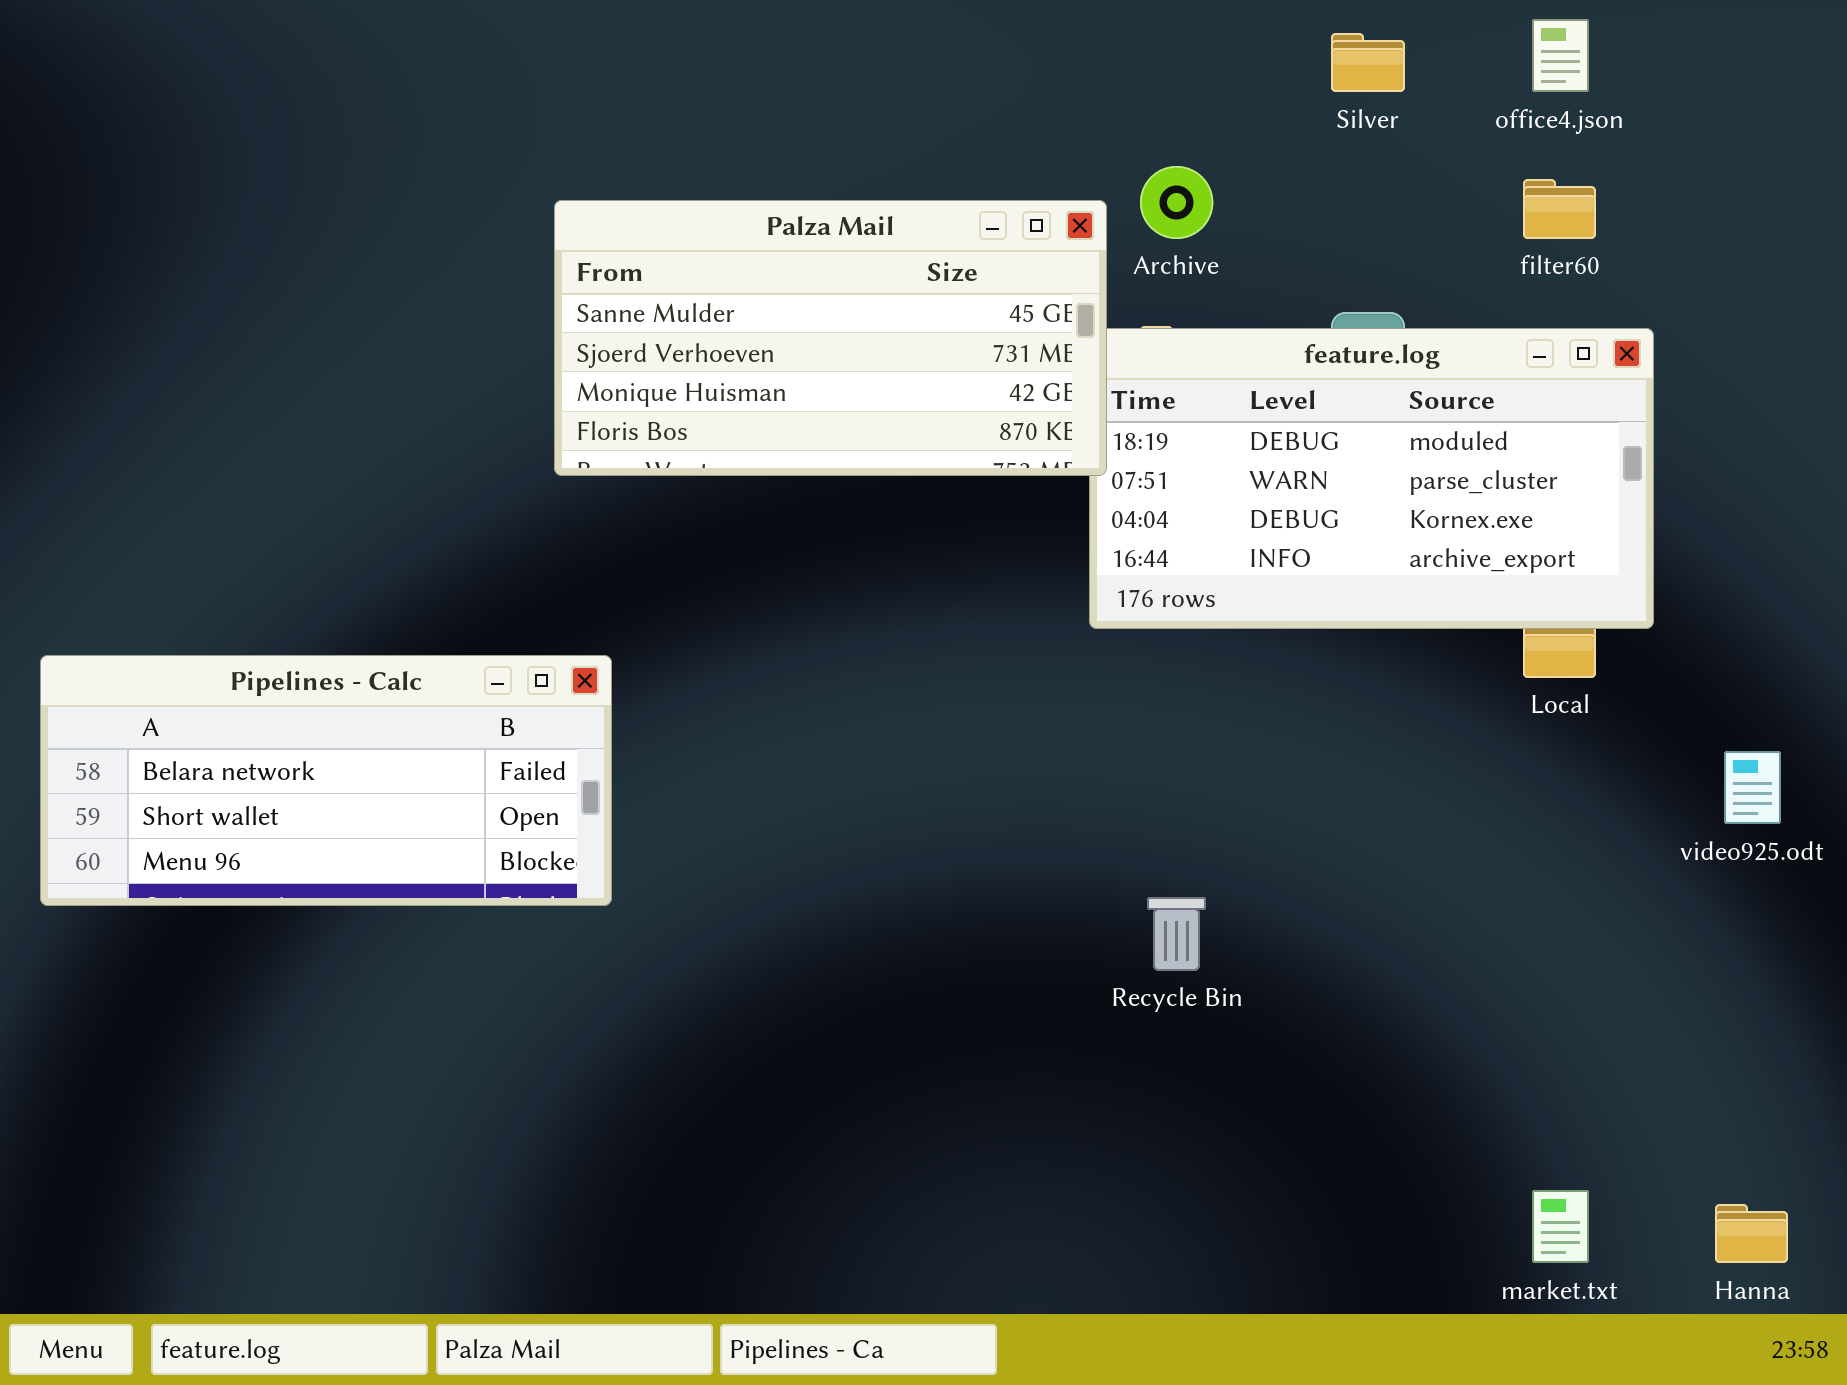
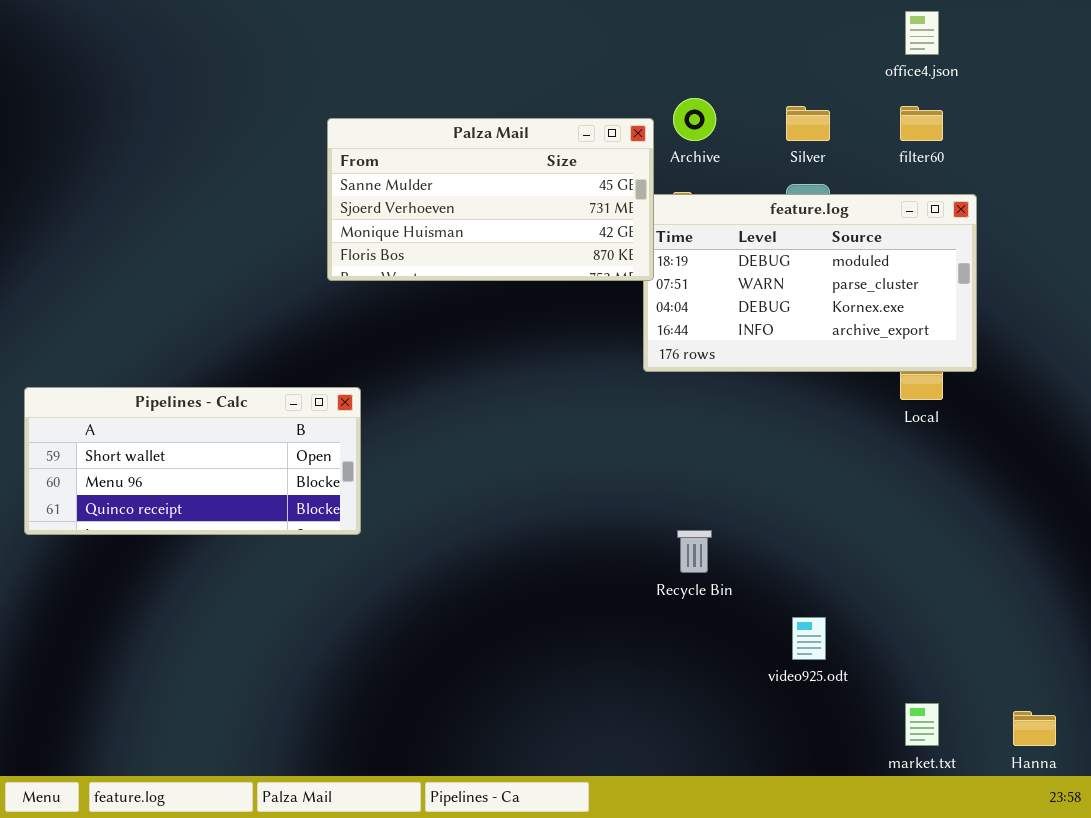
Silver: [1331,33,1405,92] -> [786,106,830,141], moved
Pipelines - Calc: [40,655,612,906] -> [24,387,361,535], scrolled down 1 row
video925.odt: [1724,751,1781,824] -> [792,617,826,660], moved

